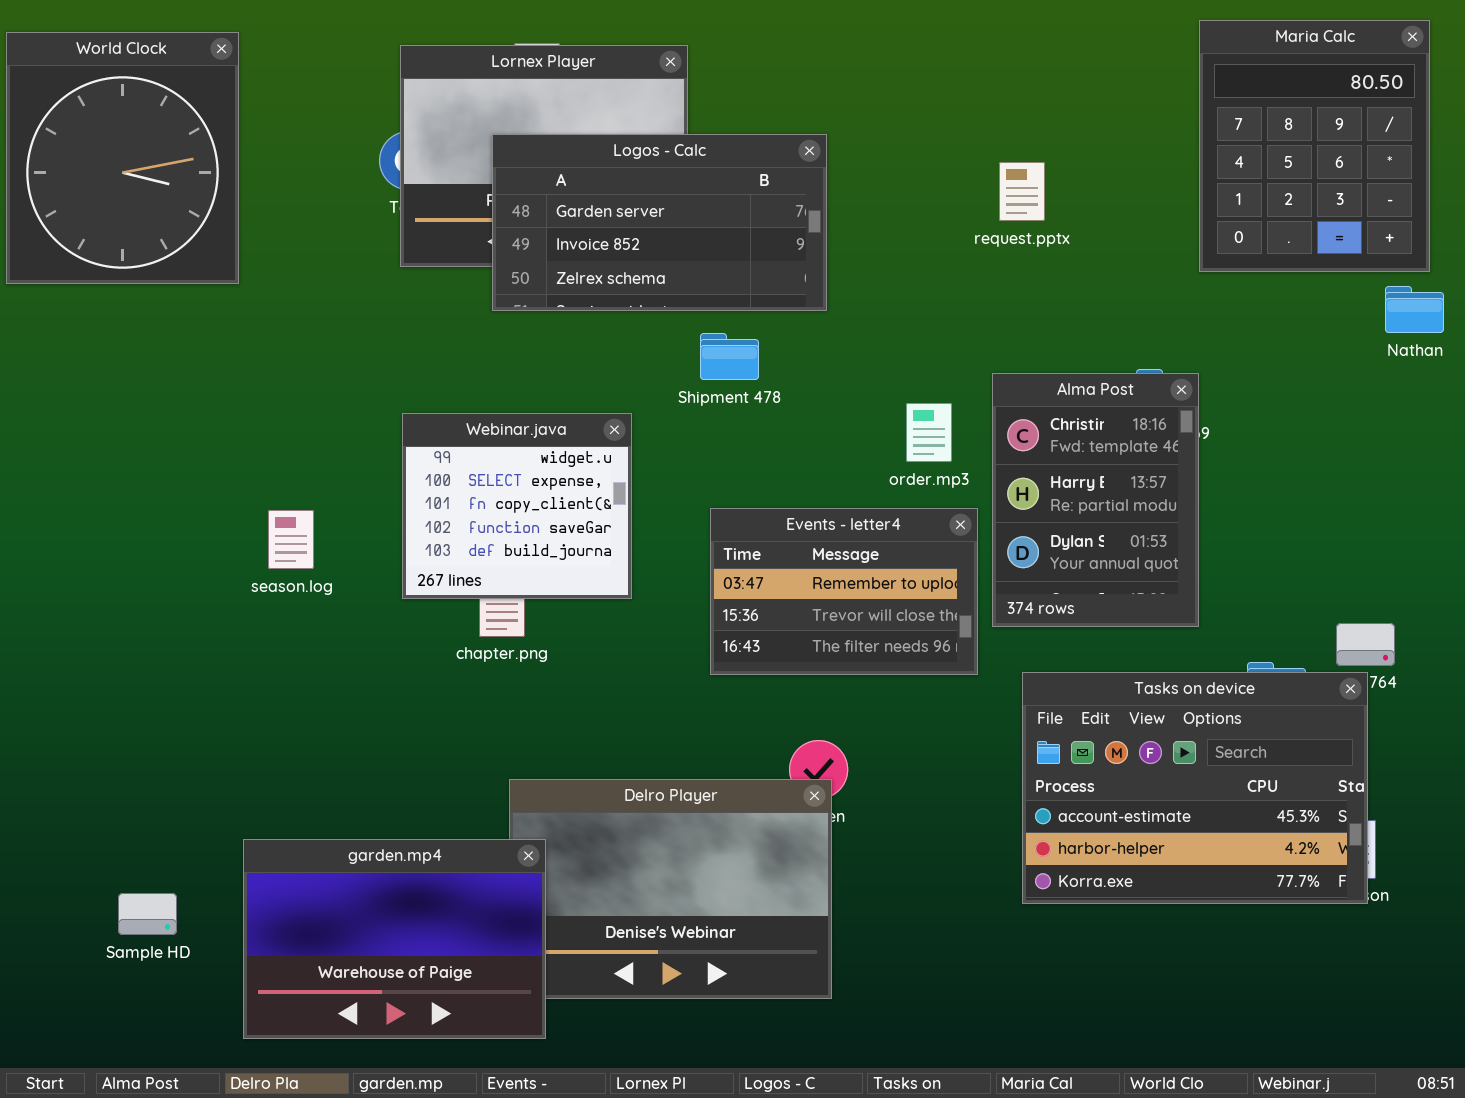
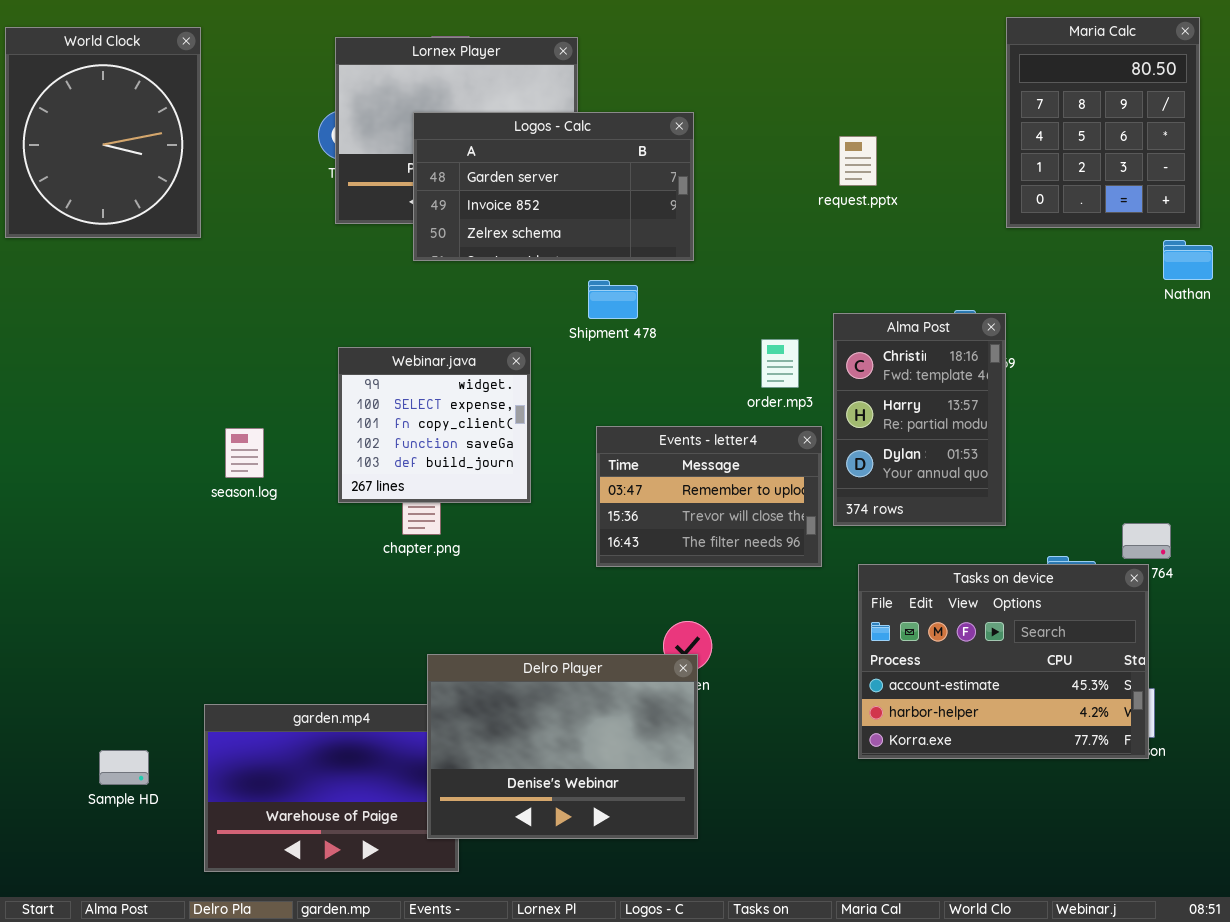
Delro Player: [509,779,832,999] -> [427,654,698,839], raised

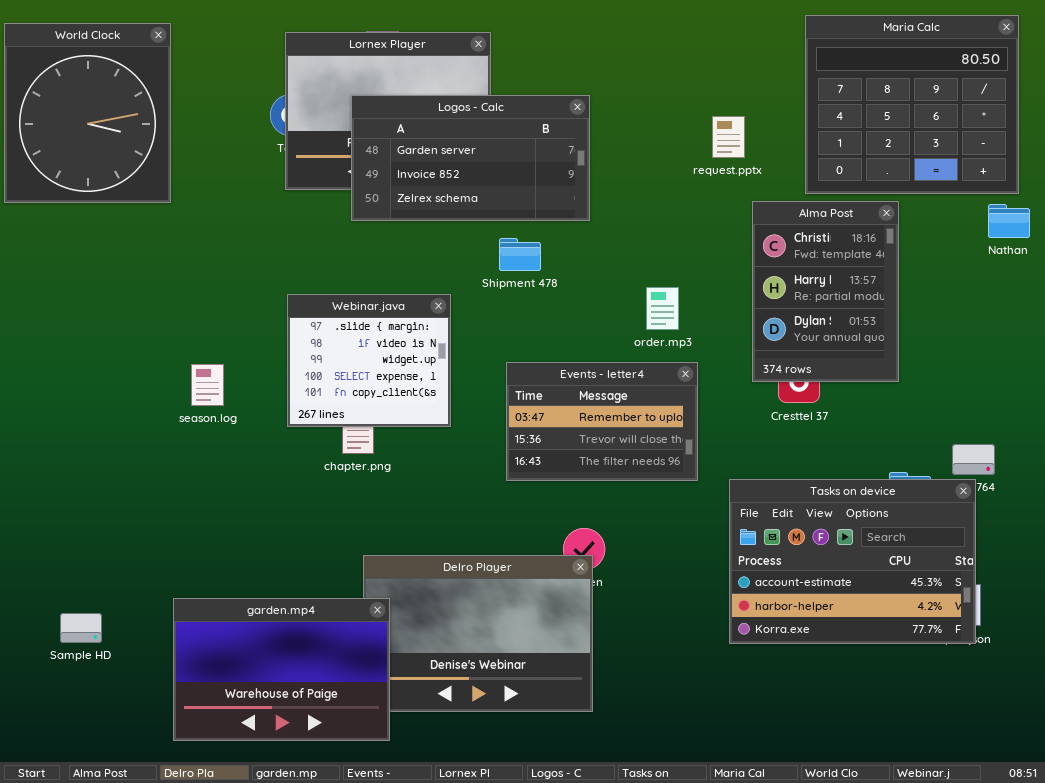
Maria Calc: [1006,17,1200,228] -> [805,15,1019,194], resized
Alma Post: [833,313,1006,526] -> [752,201,899,382], moved
Webinar.java: [338,347,531,503] -> [287,294,451,427], scrolled up 2 rows
garden.mp4: [204,704,459,872] -> [173,598,390,741], raised
Sample HD: [99,750,149,785] -> [60,613,102,643], moved

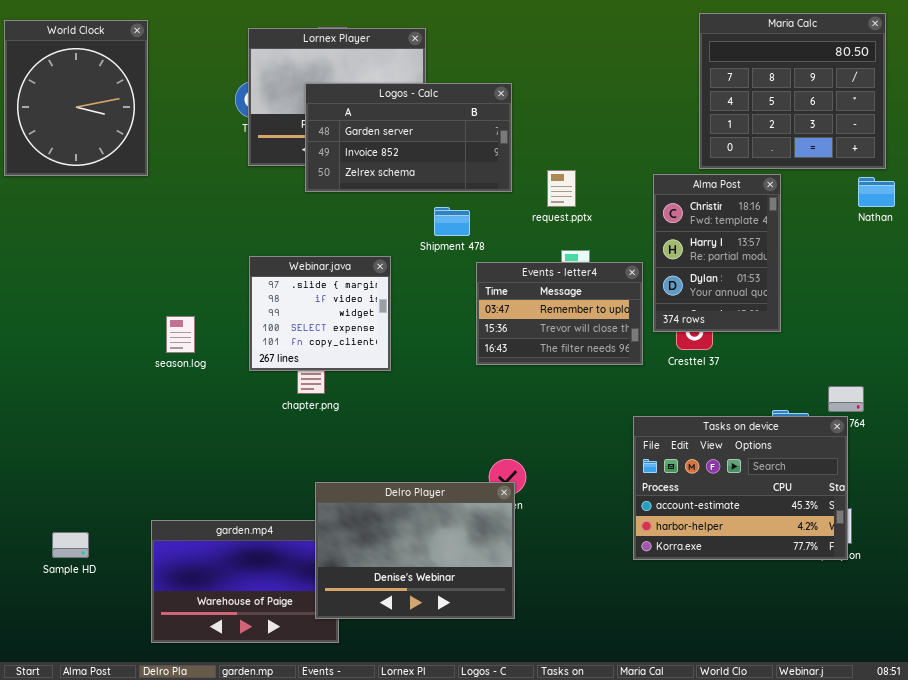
request.pptx: [712,116,745,158] -> [547,170,576,207], moved
Events - letter4: [506,362,698,481] -> [476,262,643,365], moved
Delro Player: [363,555,593,712] -> [315,482,515,619], raised

